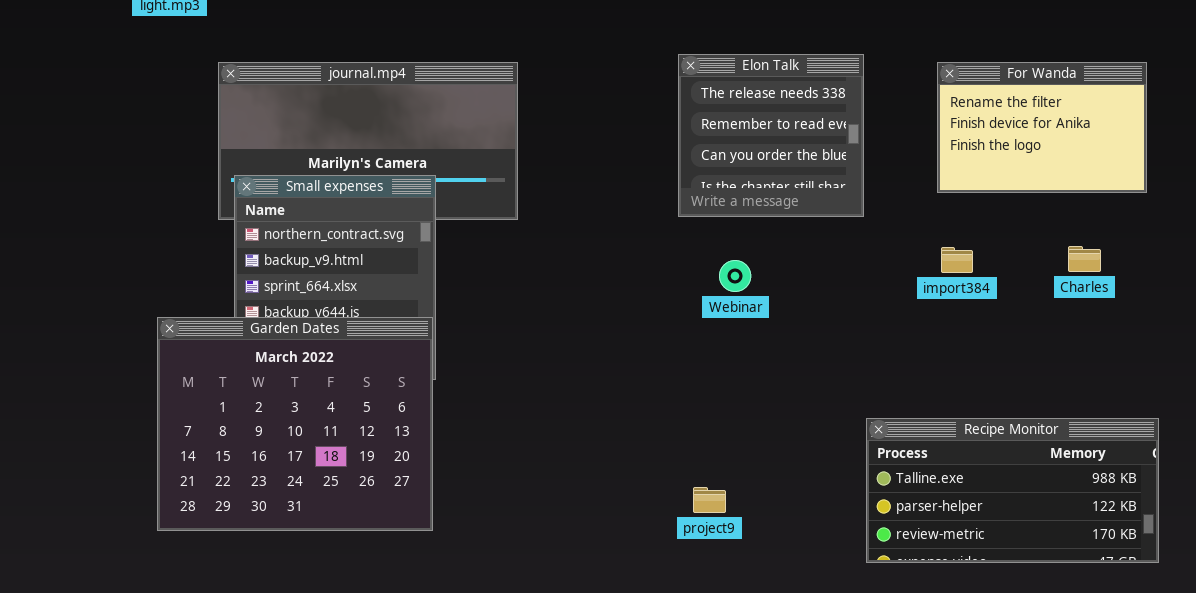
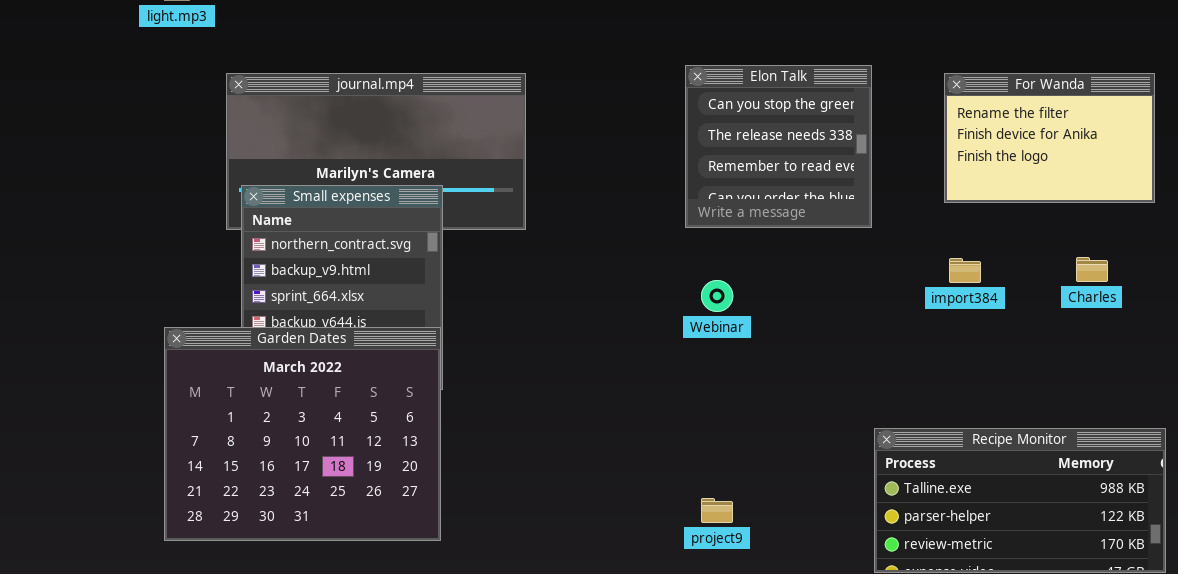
Elon Talk: [678,54,864,217] -> [685,65,872,228], scrolled up 1 row
Webinar: [719,260,751,292] -> [701,280,733,312], moved

